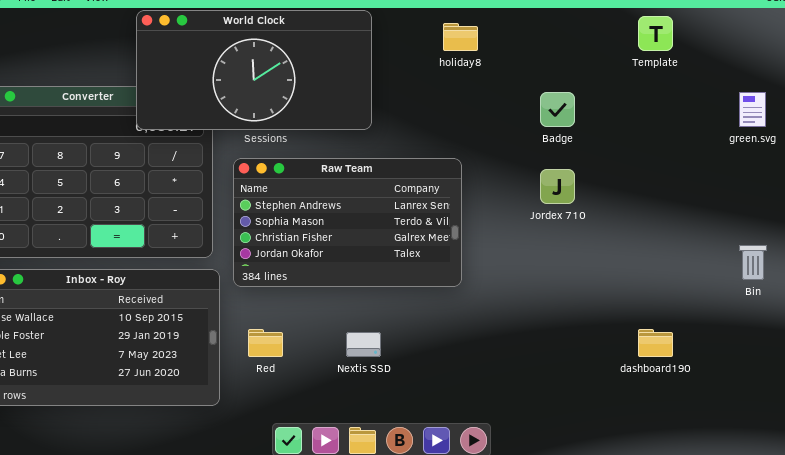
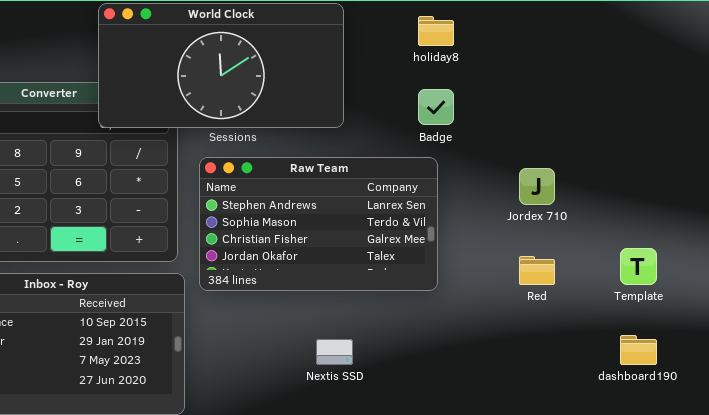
Template: [638,16,673,51] -> [620,248,657,285], moved
Badge: [540,92,575,127] -> [418,89,454,125], moved
Red: [248,329,283,357] -> [519,256,555,285], moved

